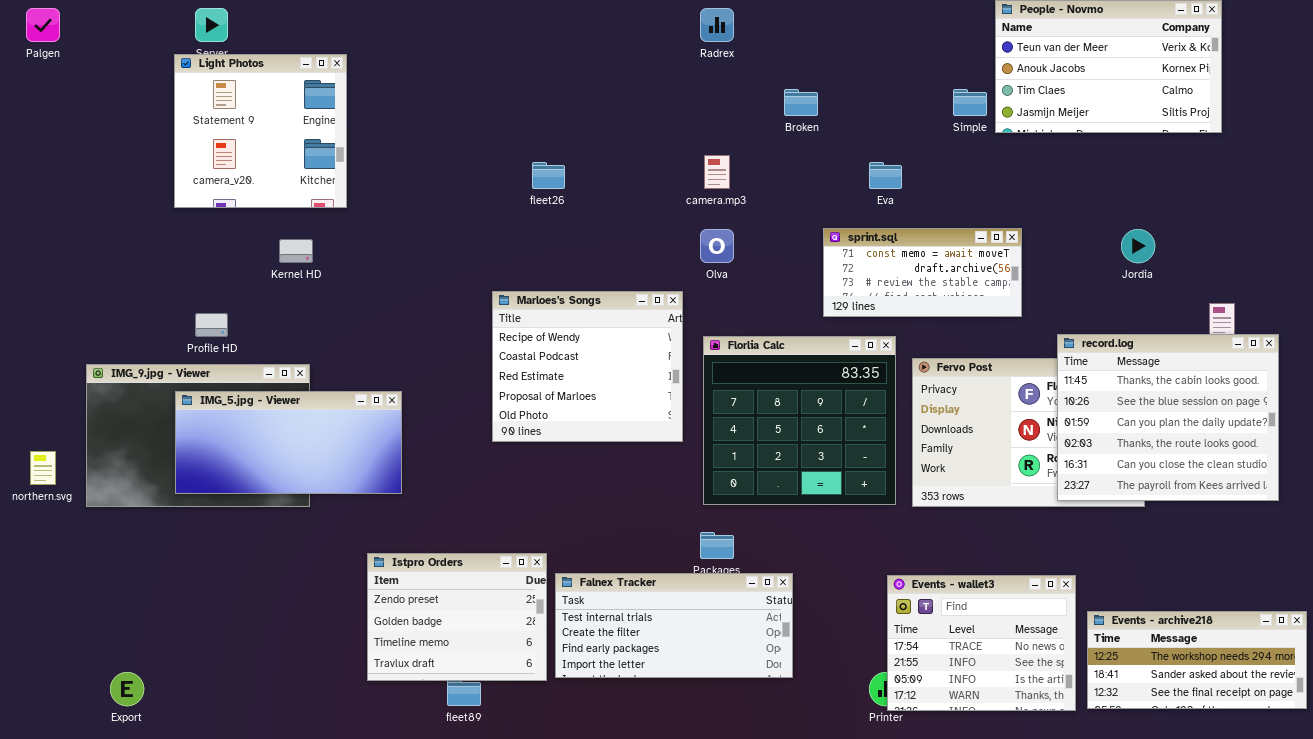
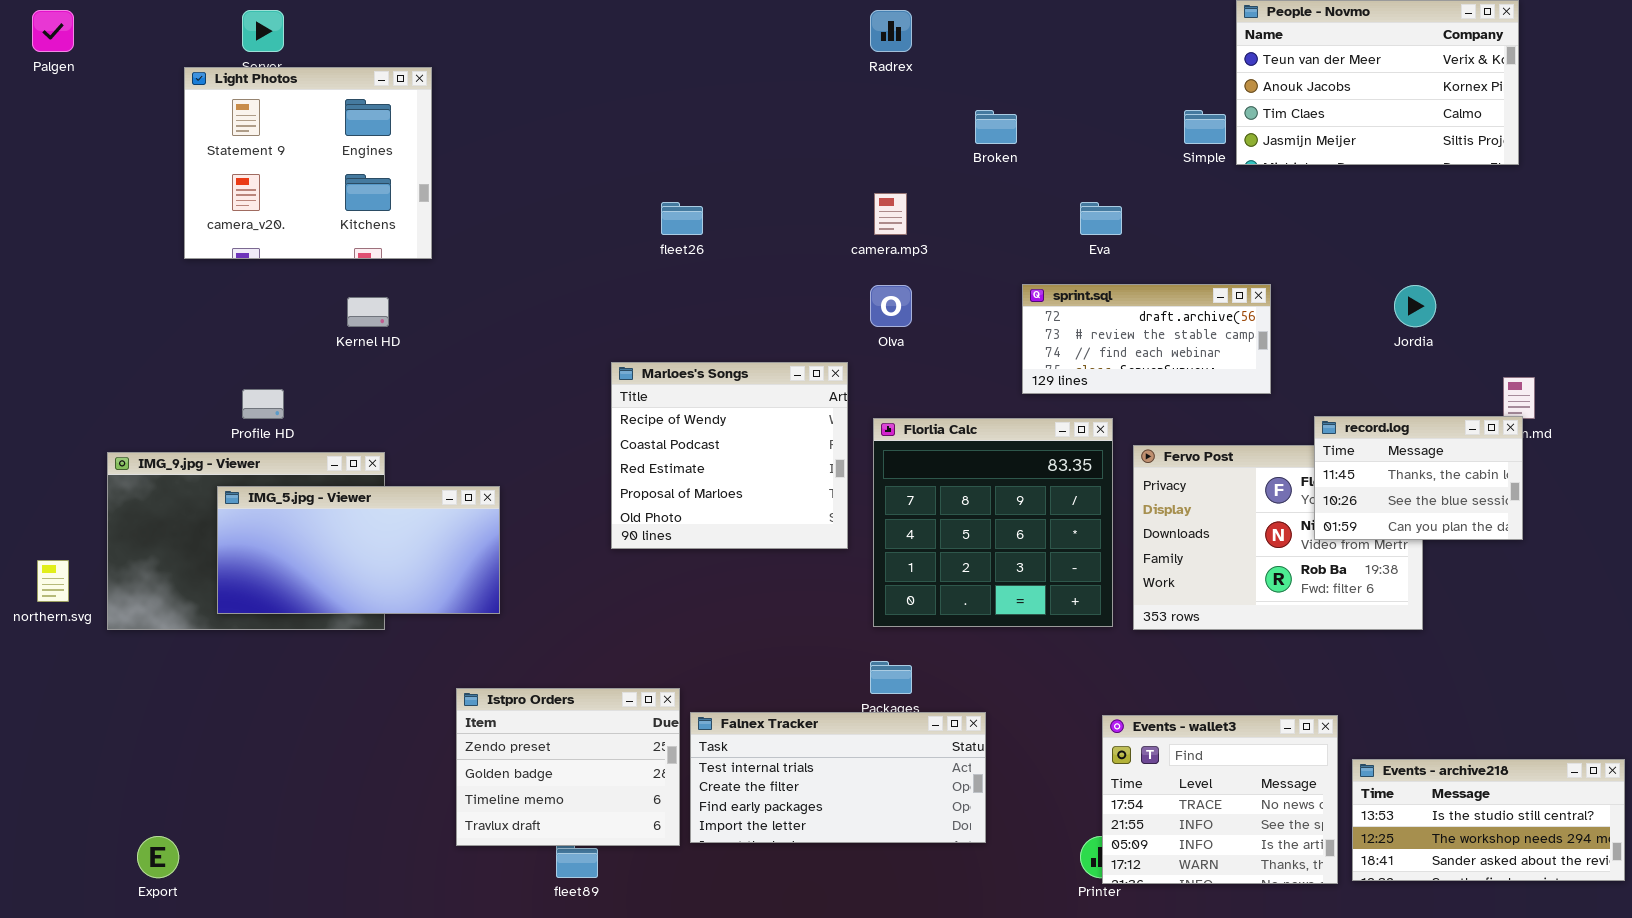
Light Photos: [174,54,347,208] -> [184,67,432,259], resized
sprint.sql: [823,228,1022,317] -> [1022,284,1271,394], scrolled down 1 row
record.log: [1057,334,1279,501] -> [1314,416,1523,540], resized
Events - archive218: [1087,611,1307,709] -> [1352,759,1625,881], scrolled up 1 row

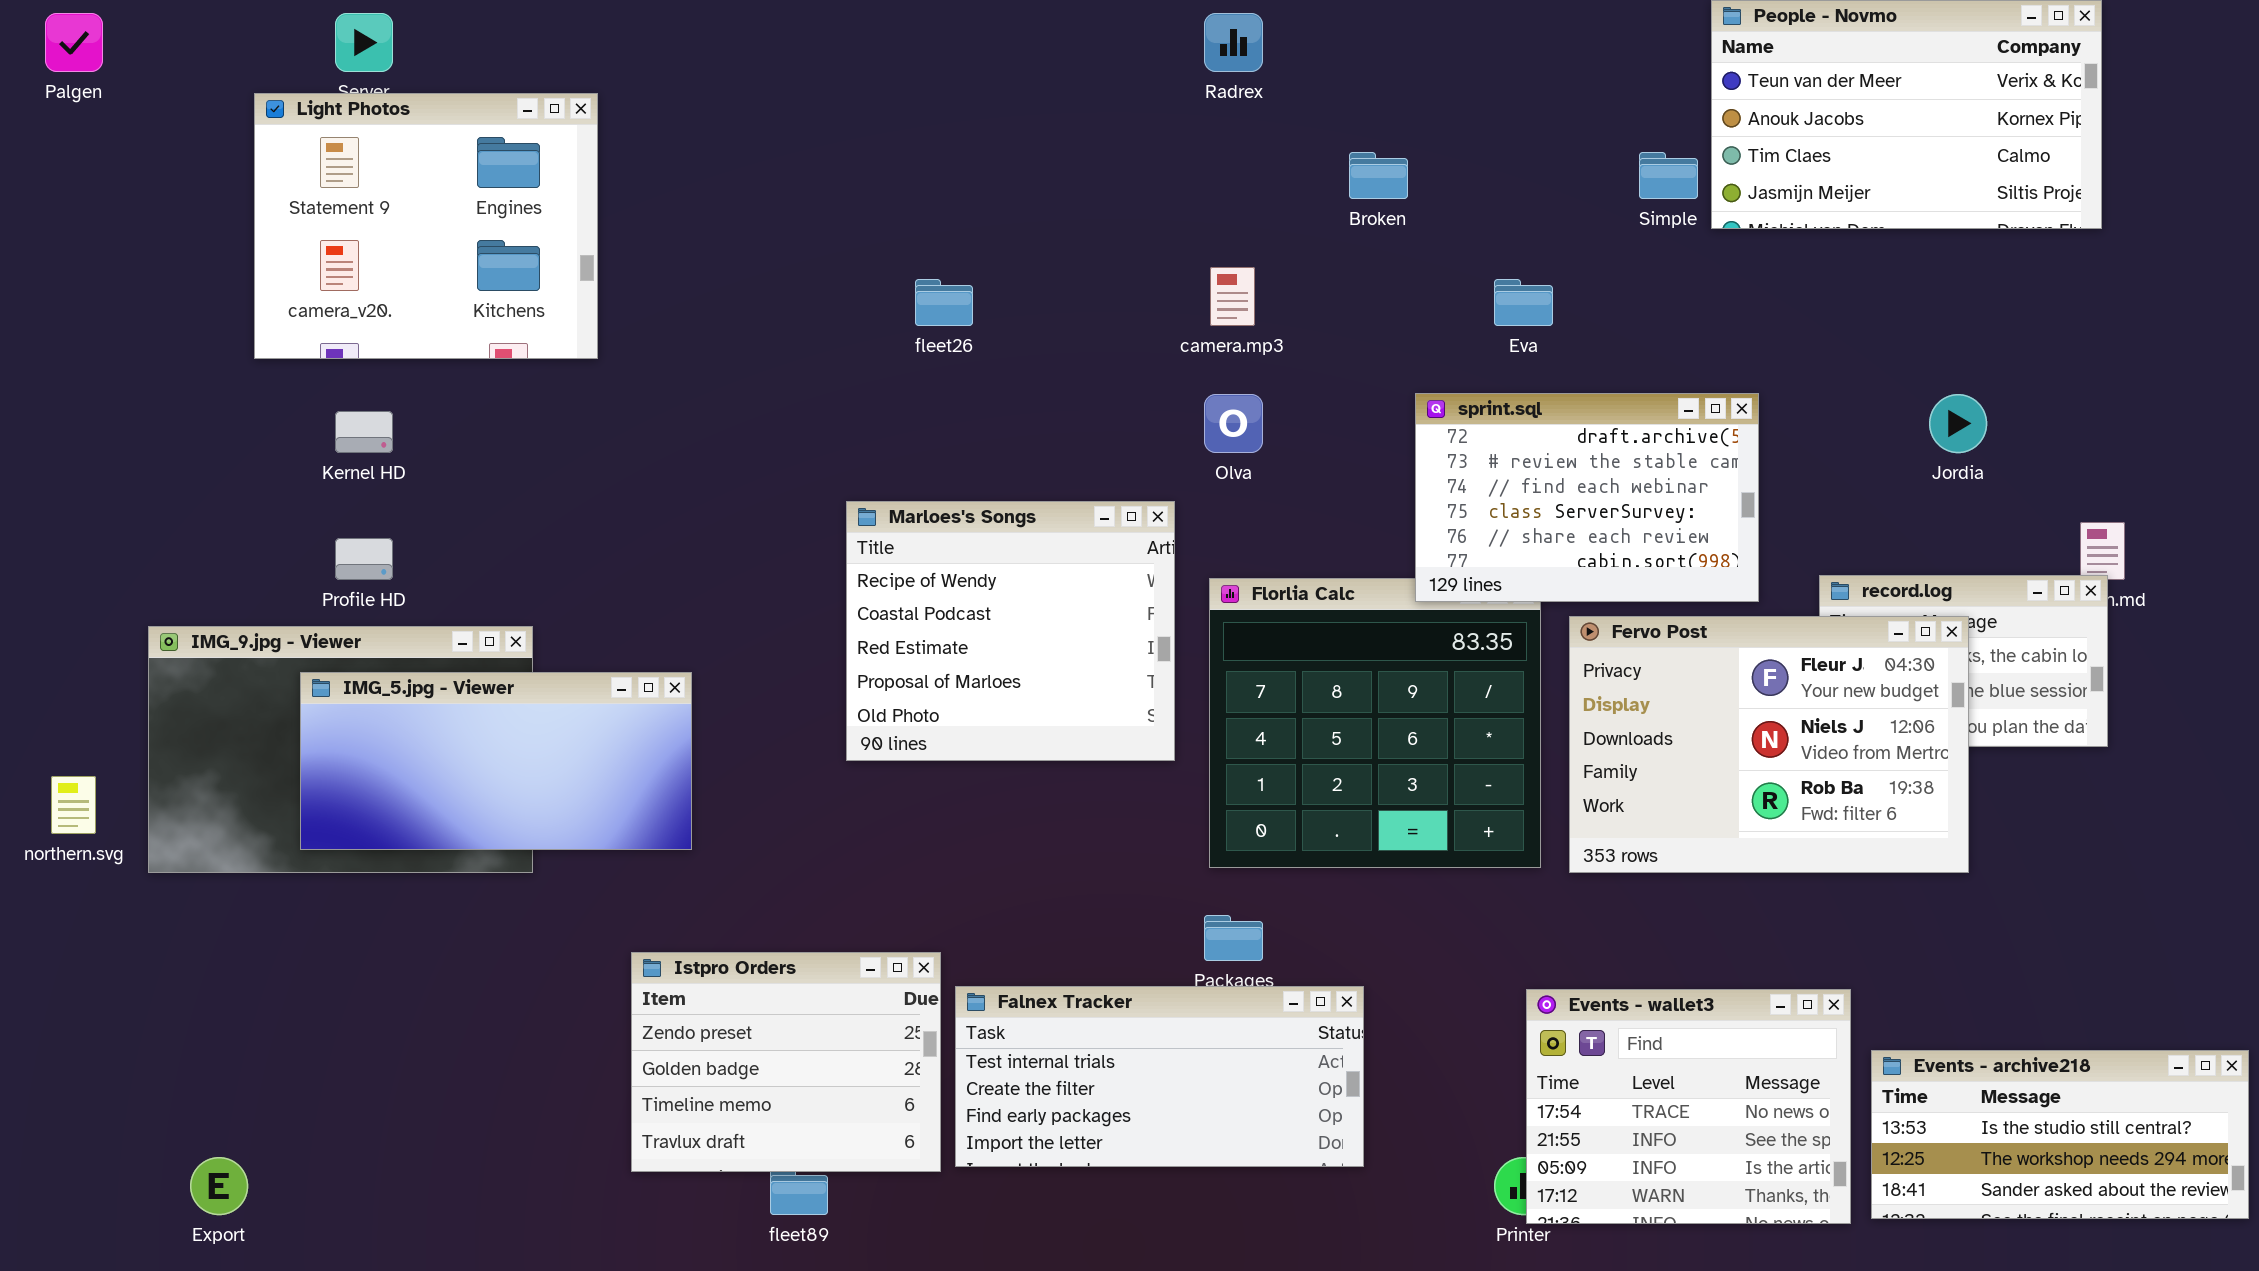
sprint.sql: [1022,284,1271,394] -> [1415,393,1759,602], resized
Kernel HD: [347,297,389,327] -> [335,411,393,453], moved
Fervo Post: [1133,445,1423,630] -> [1569,616,1969,873], raised

